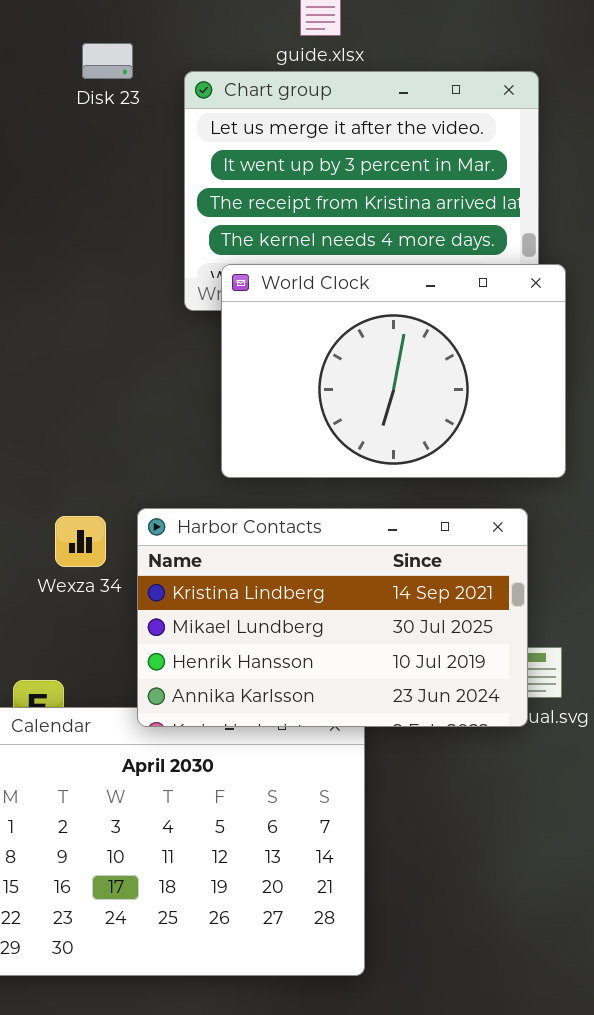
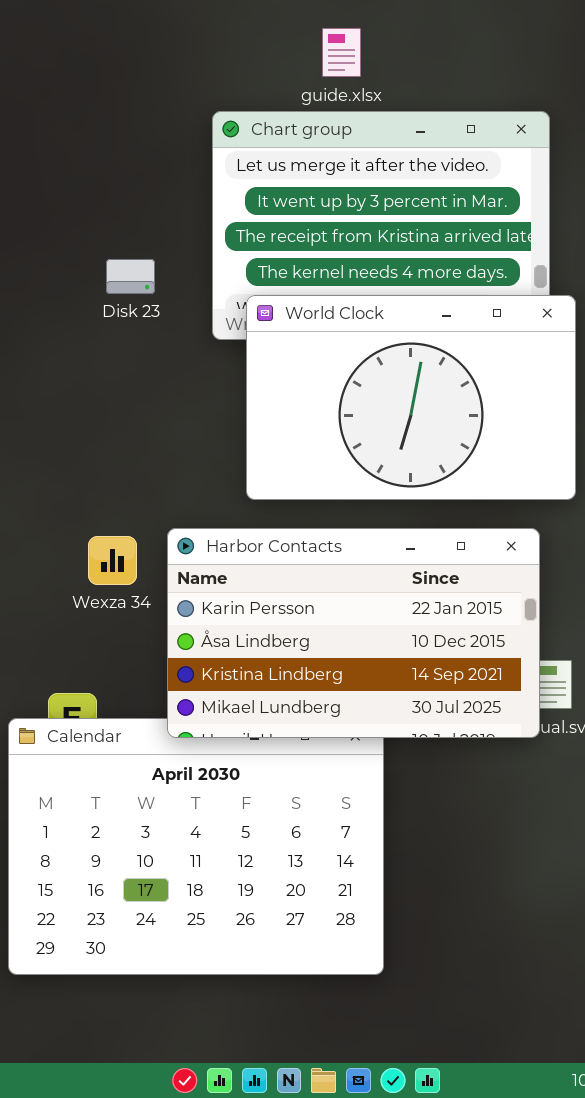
Disk 23: [82,43,133,79] -> [106,259,155,294], moved
Harbor Contacts: [137,508,528,727] -> [167,528,540,738], scrolled up 2 rows

